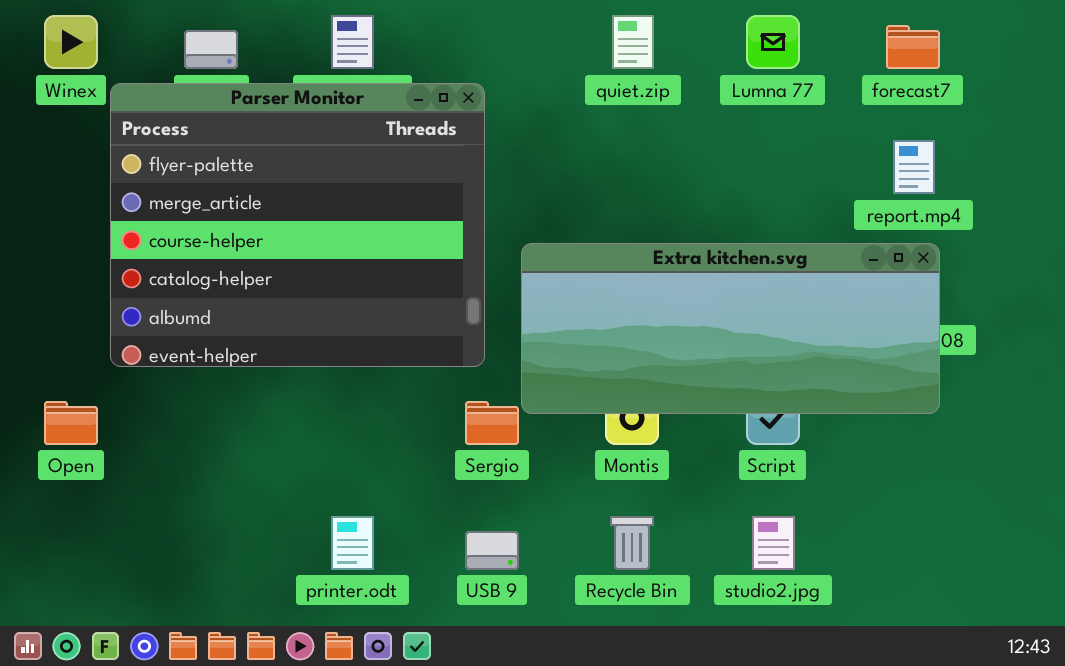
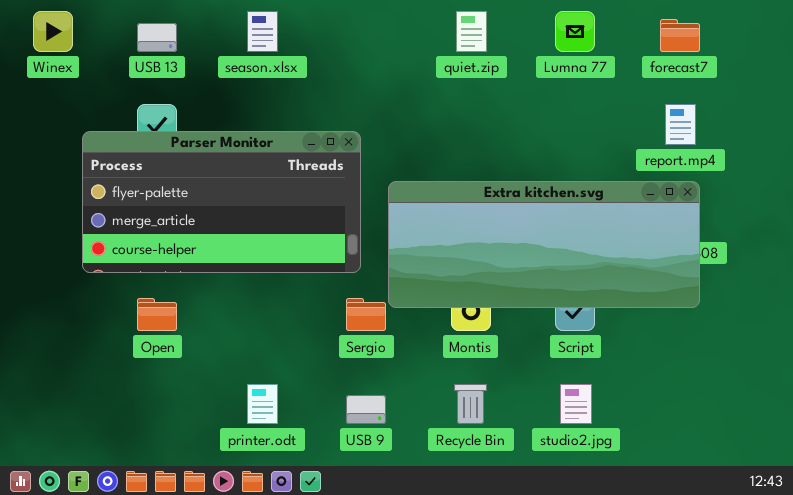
Parser Monitor: [110,83,485,367] -> [82,131,361,273], resized
Open: [44,401,98,445] -> [137,298,177,331], moved

